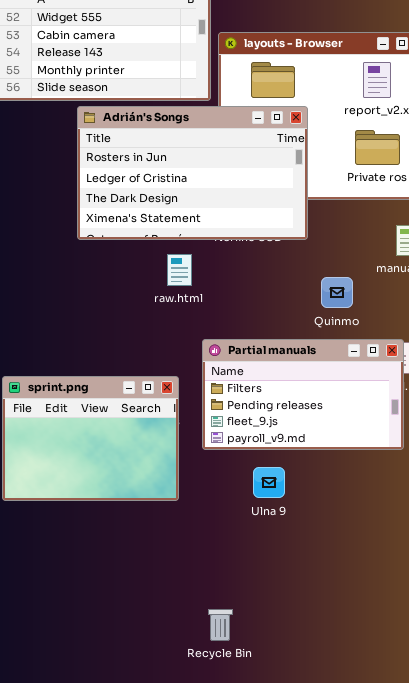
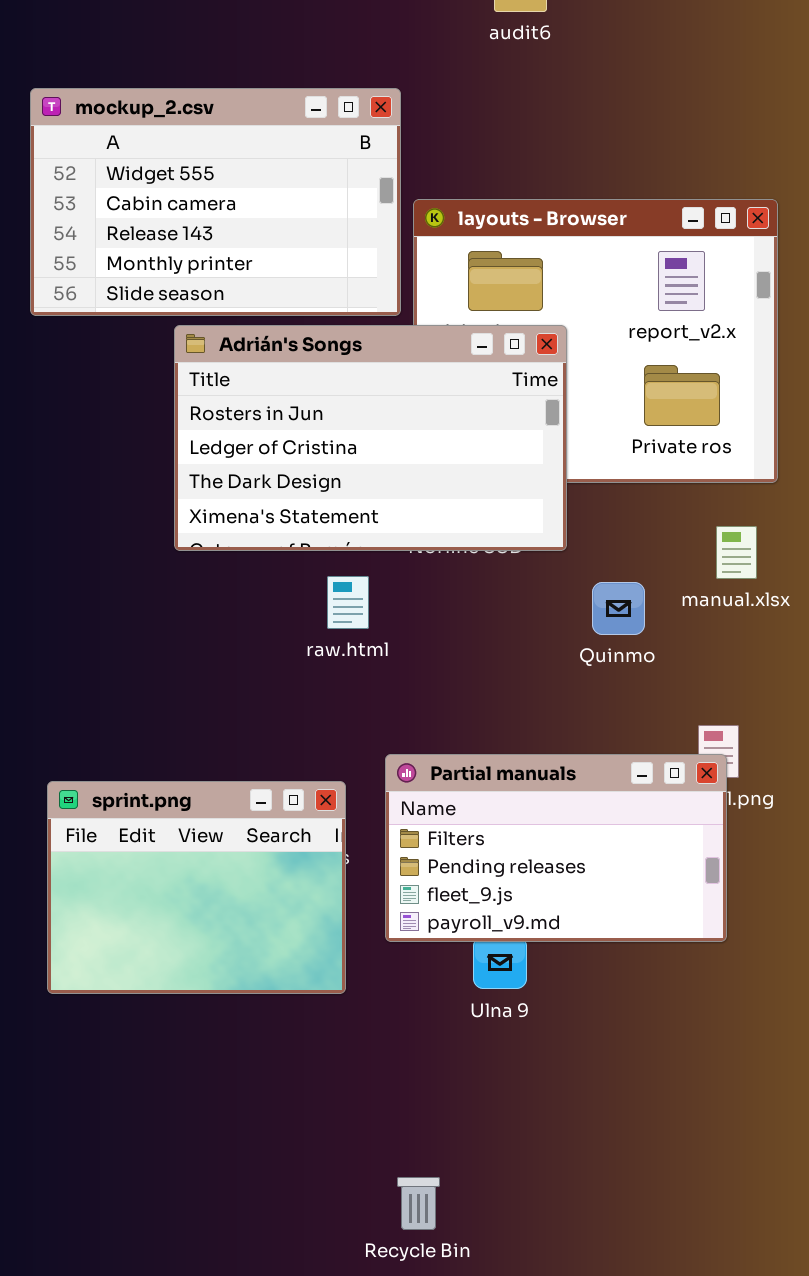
Quinmo: [321,277,353,308] -> [592,582,645,635], moved
Partial manuals: [202,339,404,450] -> [385,754,727,942], moved

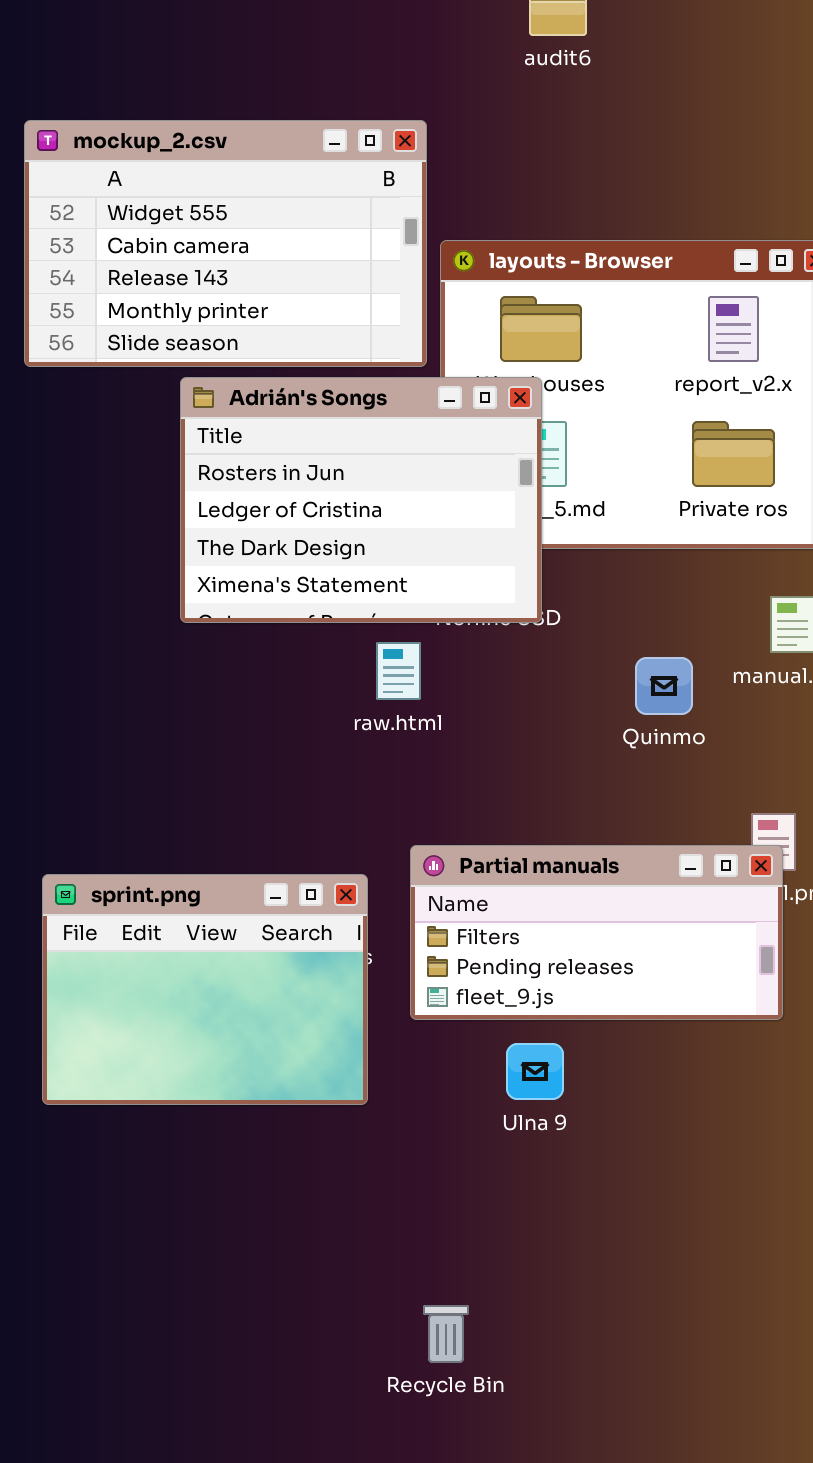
Adrián's Songs: [174,325,567,551] -> [180,377,542,623], resized
raw.html: [327,576,369,629] -> [376,642,421,700], moved
Partial manuals: [385,754,727,942] -> [410,845,783,1020], resized

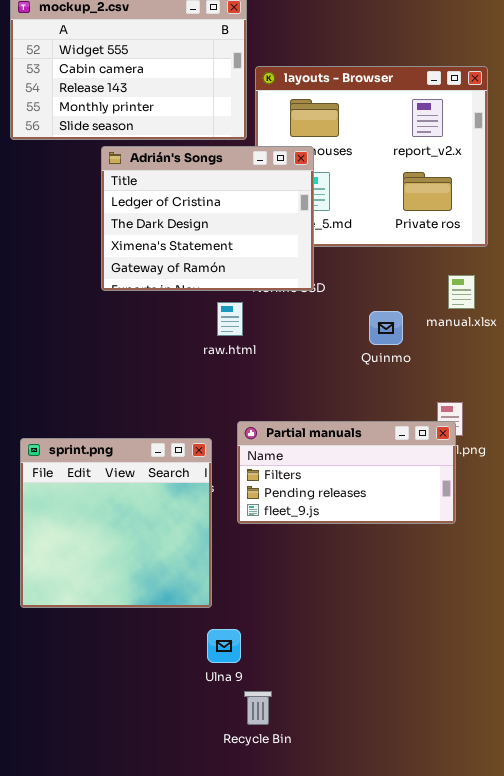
Adrián's Songs: [180,377,542,623] -> [101,146,314,291], scrolled down 1 row
sprint.png: [42,874,368,1105] -> [20,438,212,608], resized
Ulna 9: [506,1043,564,1100] -> [207,629,241,663], moved

